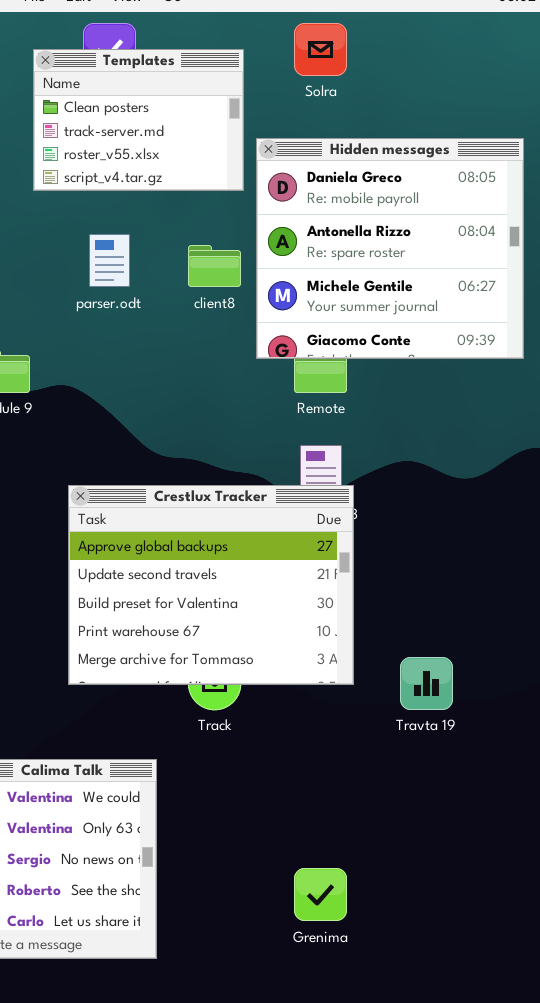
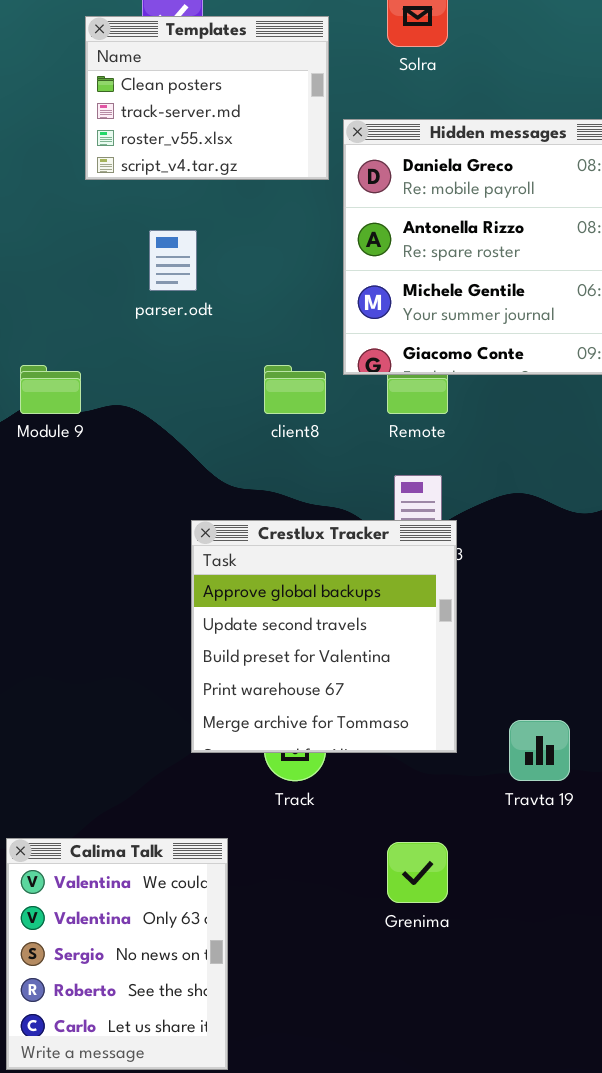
client8: [188,245,241,287] -> [264,365,326,414], moved
Crestlux Tracker: [68,485,354,685] -> [191,520,457,753], resized
Grenima: [294,868,347,921] -> [387,842,448,903], moved

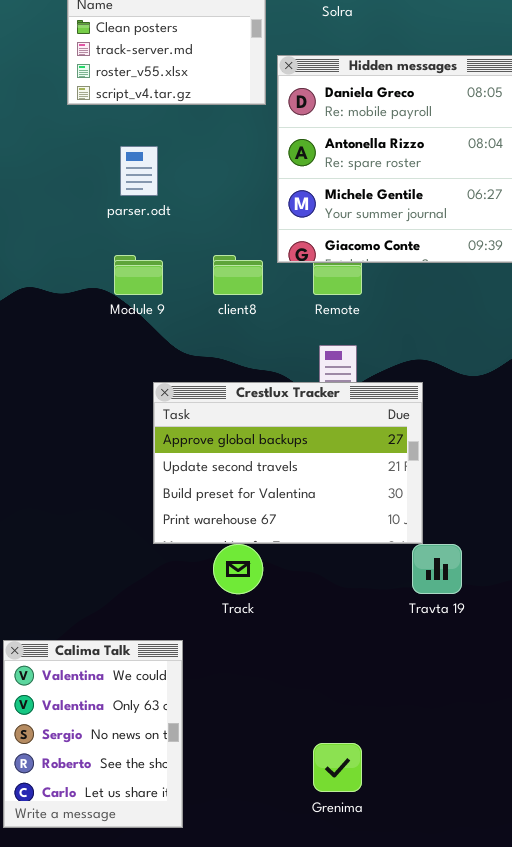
Module 9: [20,365,81,414] -> [114,255,163,295], moved
Crestlux Tracker: [191,520,457,753] -> [153,382,423,544], resized
Grenima: [387,842,448,903] -> [313,743,362,792], moved

